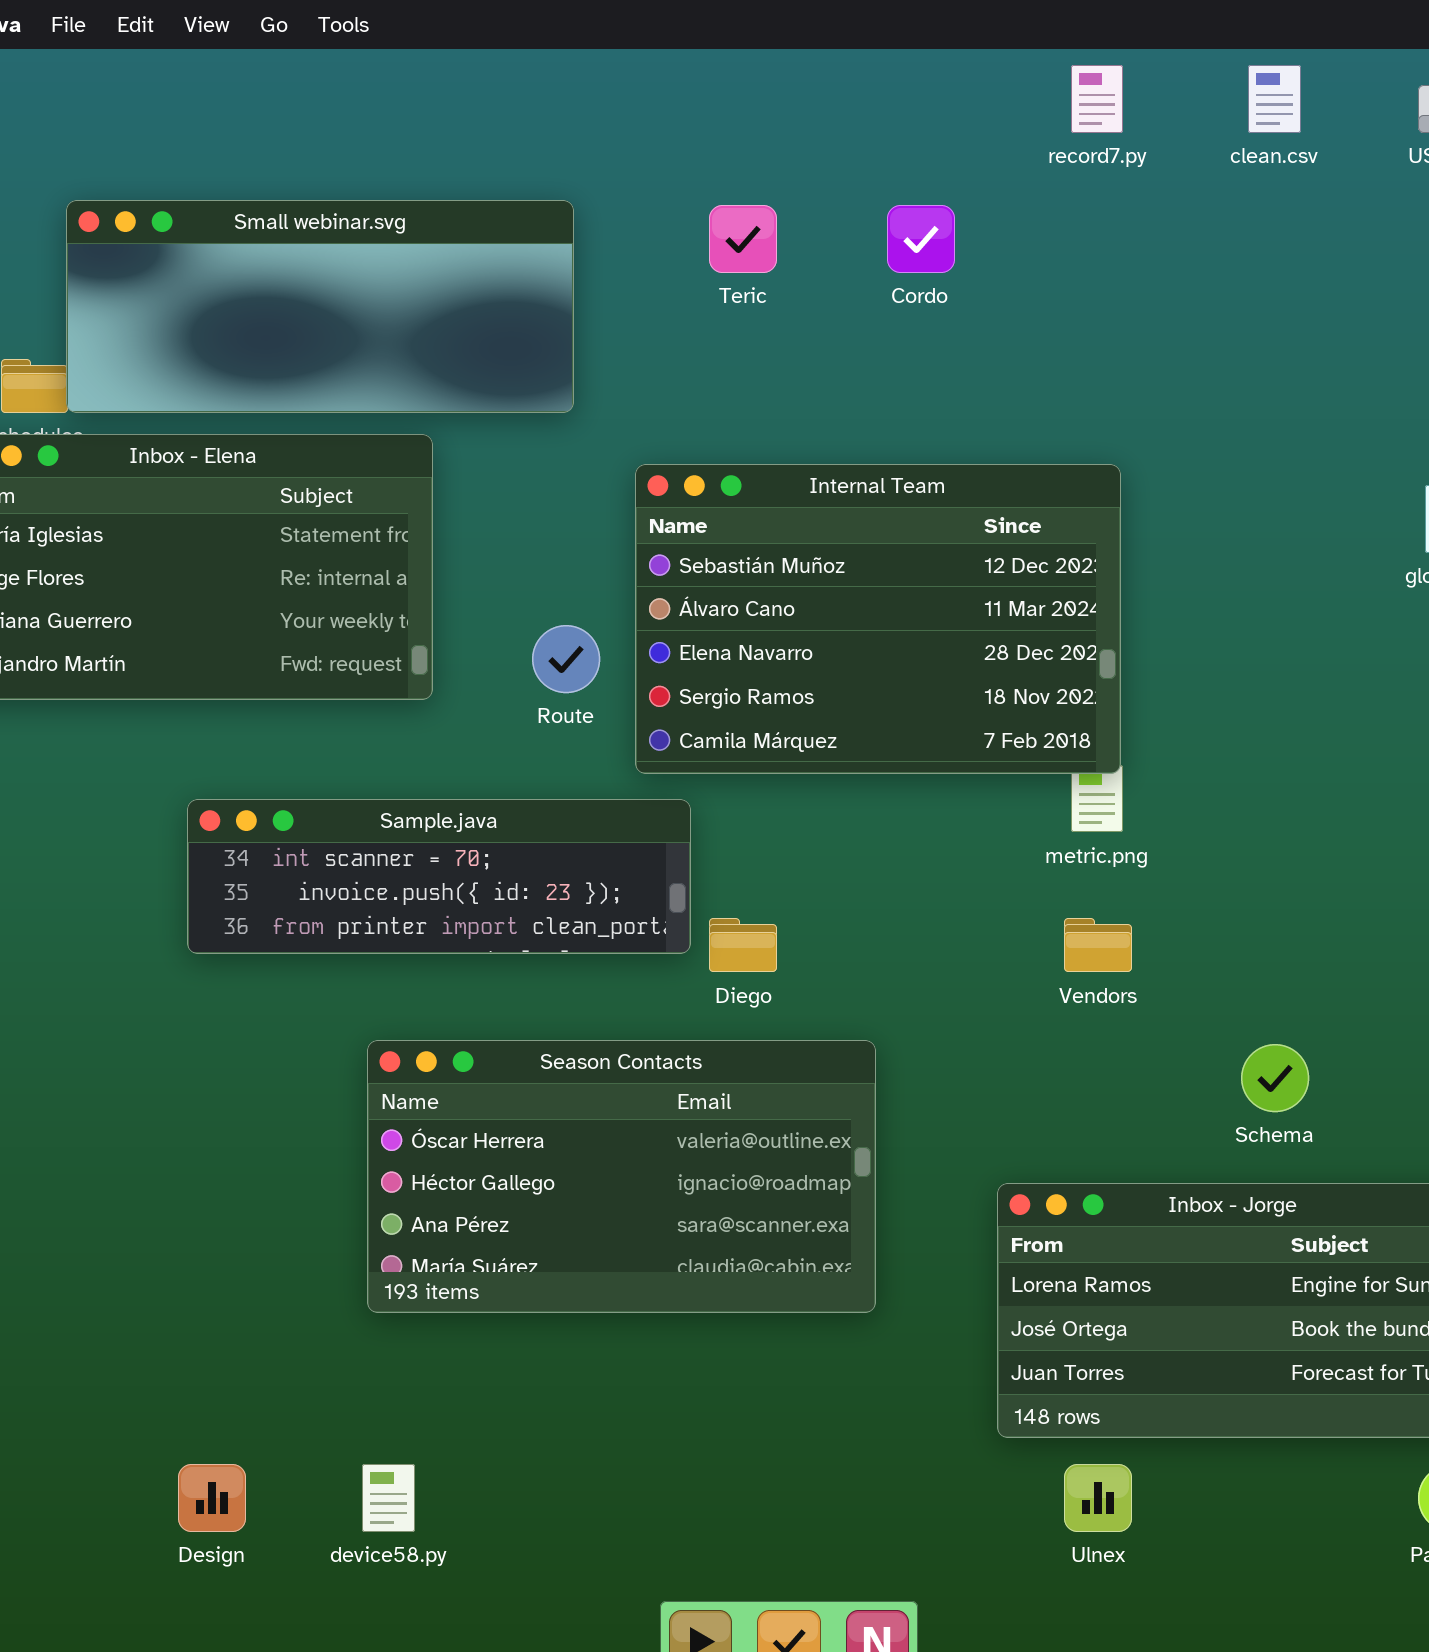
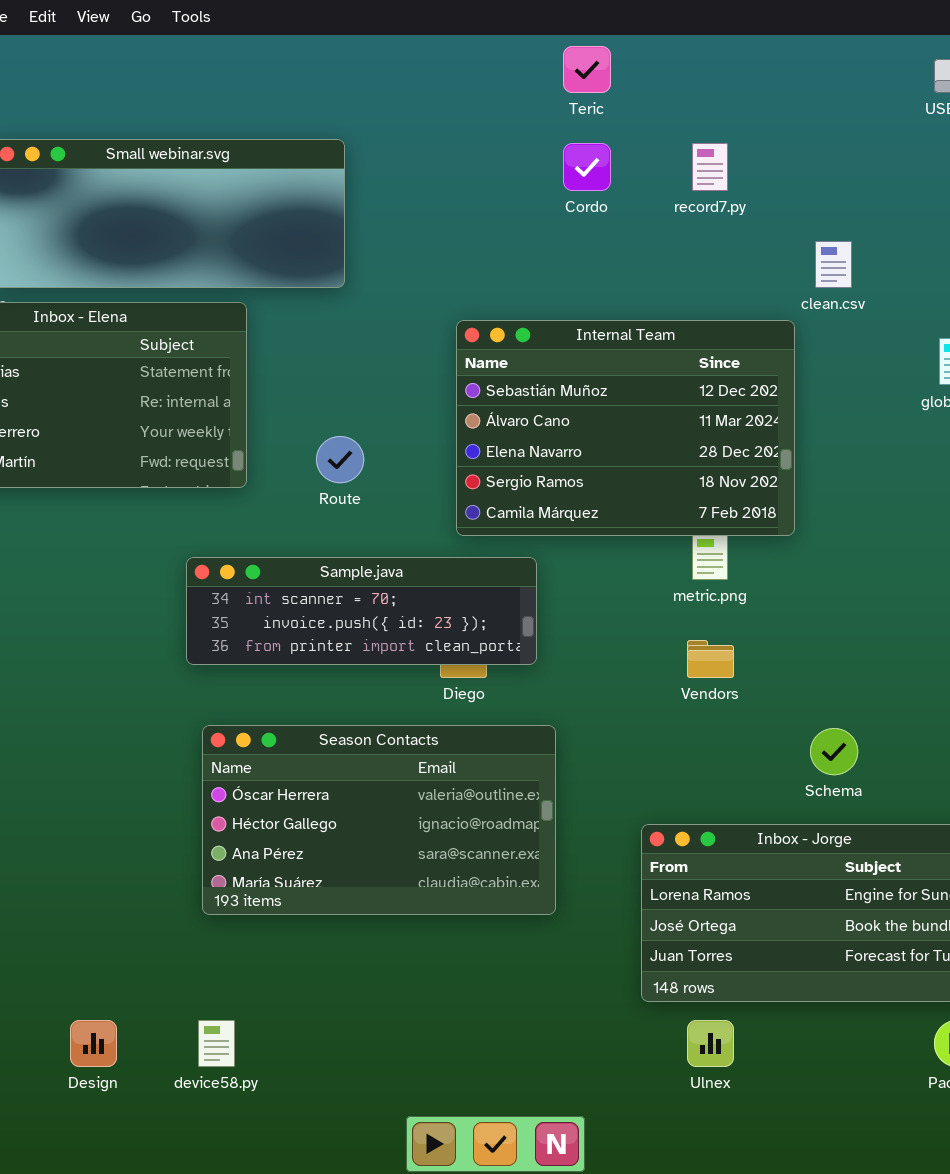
record7.py: [1071,65,1123,133] -> [692,143,728,191], moved
clean.csv: [1248,65,1301,133] -> [815,241,852,288], moved
Teric: [709,205,777,273] -> [563,46,611,93], moved
Internal Team: [635,464,1121,774] -> [456,320,795,536], moved
Sample.java: [187,799,691,954] -> [186,557,537,665], moved

